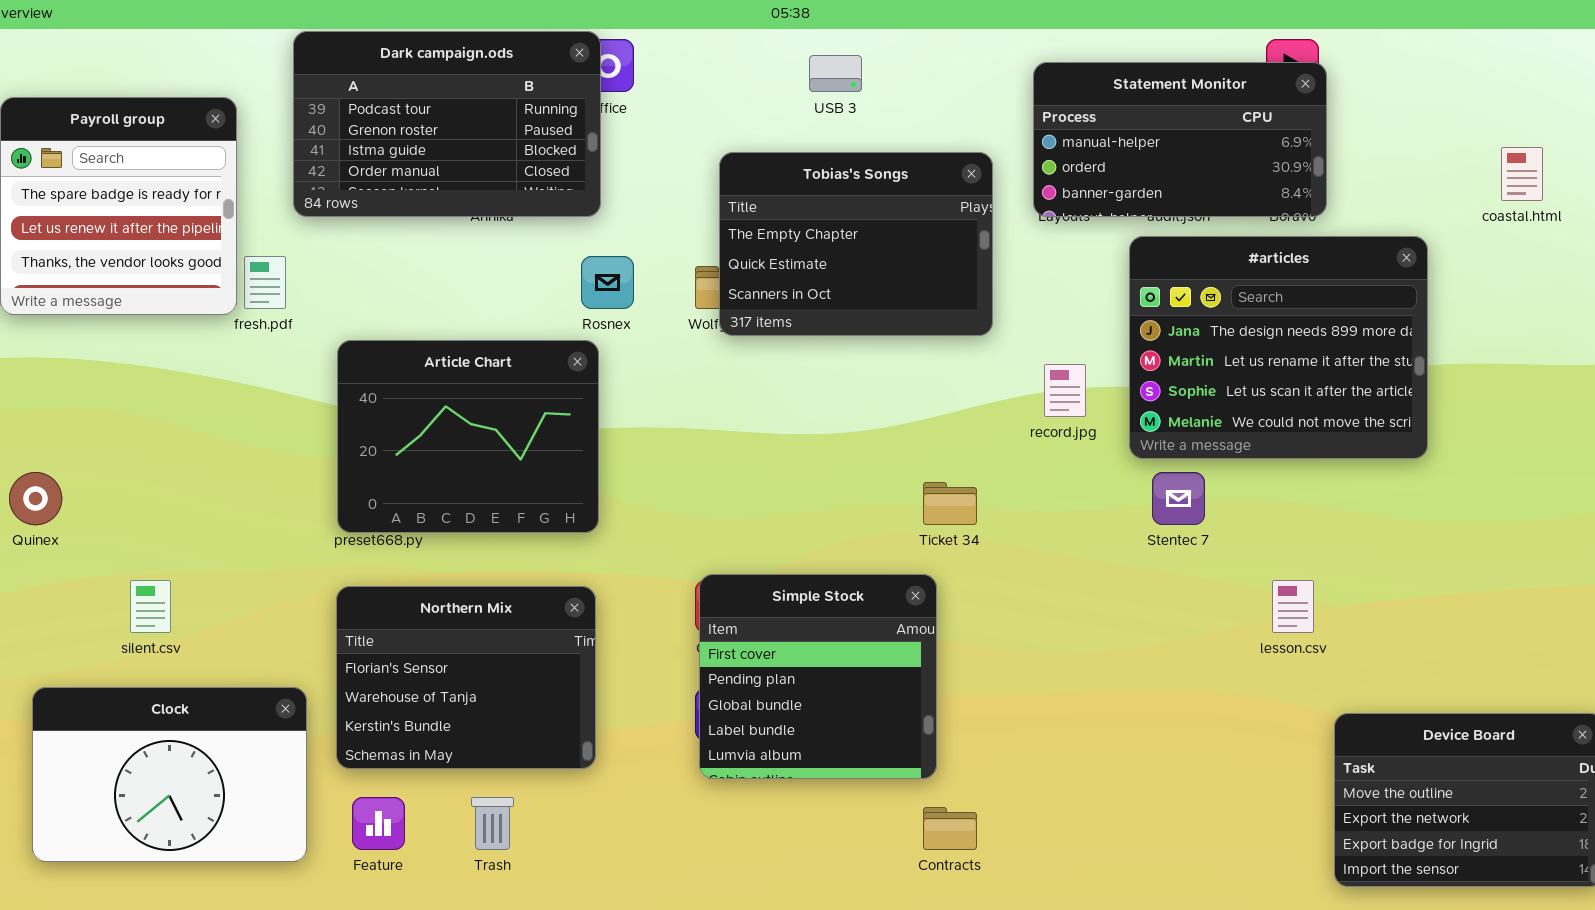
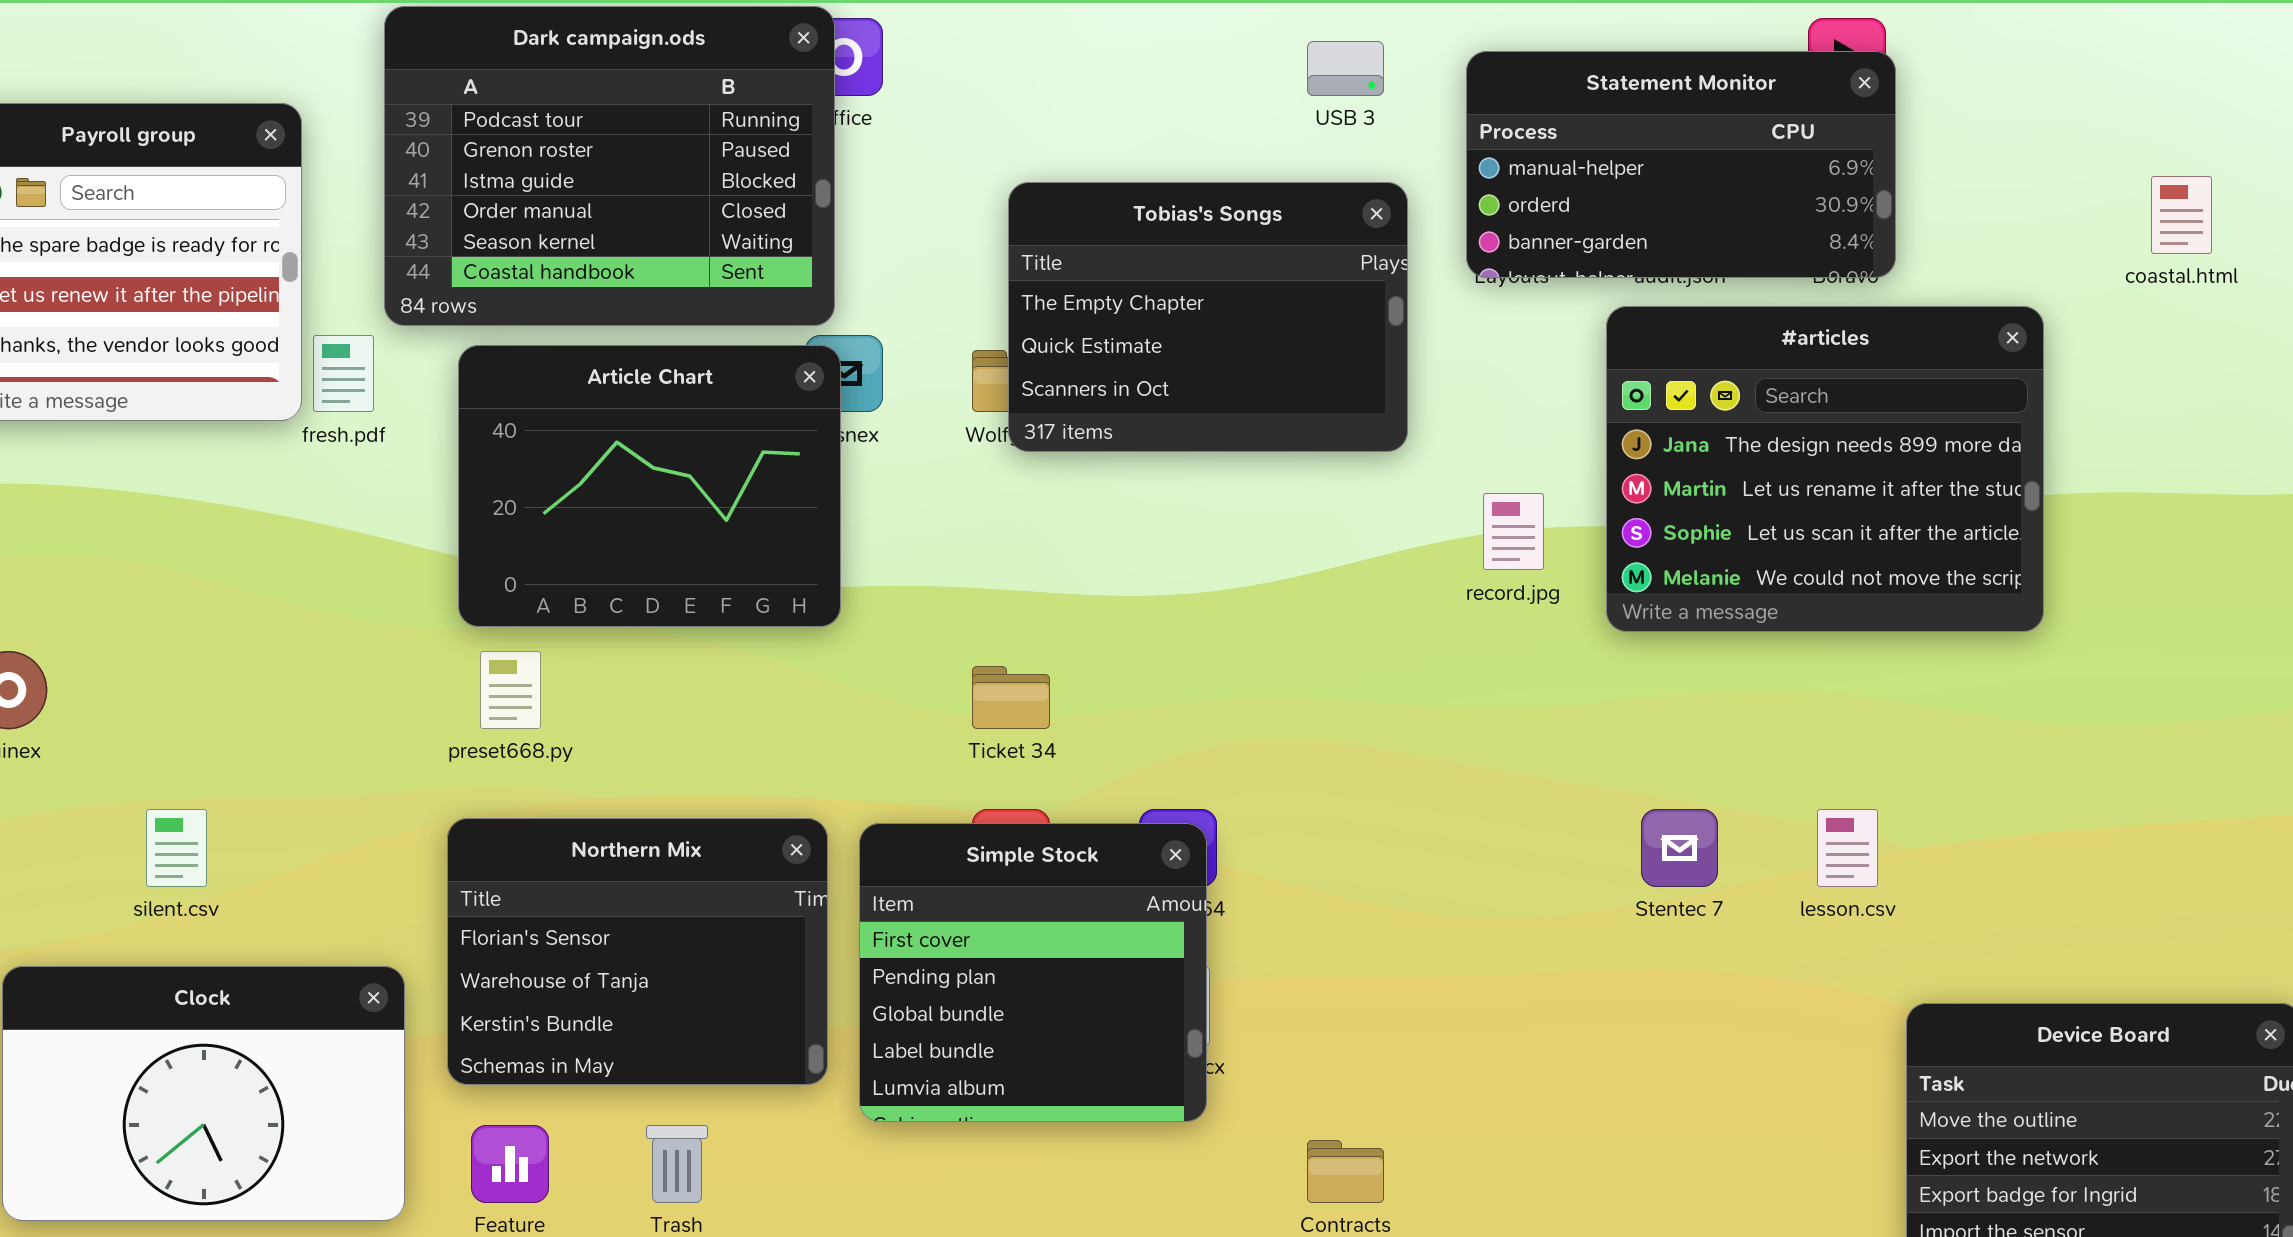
Dark campaign.ods: [293,31,601,217] -> [384,6,835,326], resized
USB 3: [809,55,862,92] -> [1307,41,1384,96], moved
Article Chart: [337,340,599,533] -> [458,345,841,627], moved
Stentec 7: [1152,472,1205,525] -> [1641,809,1718,887], moved
Ticket 34: [923,482,977,525] -> [972,666,1050,729], moved
Simple Stock: [699,574,937,779] -> [859,823,1207,1122], moved

